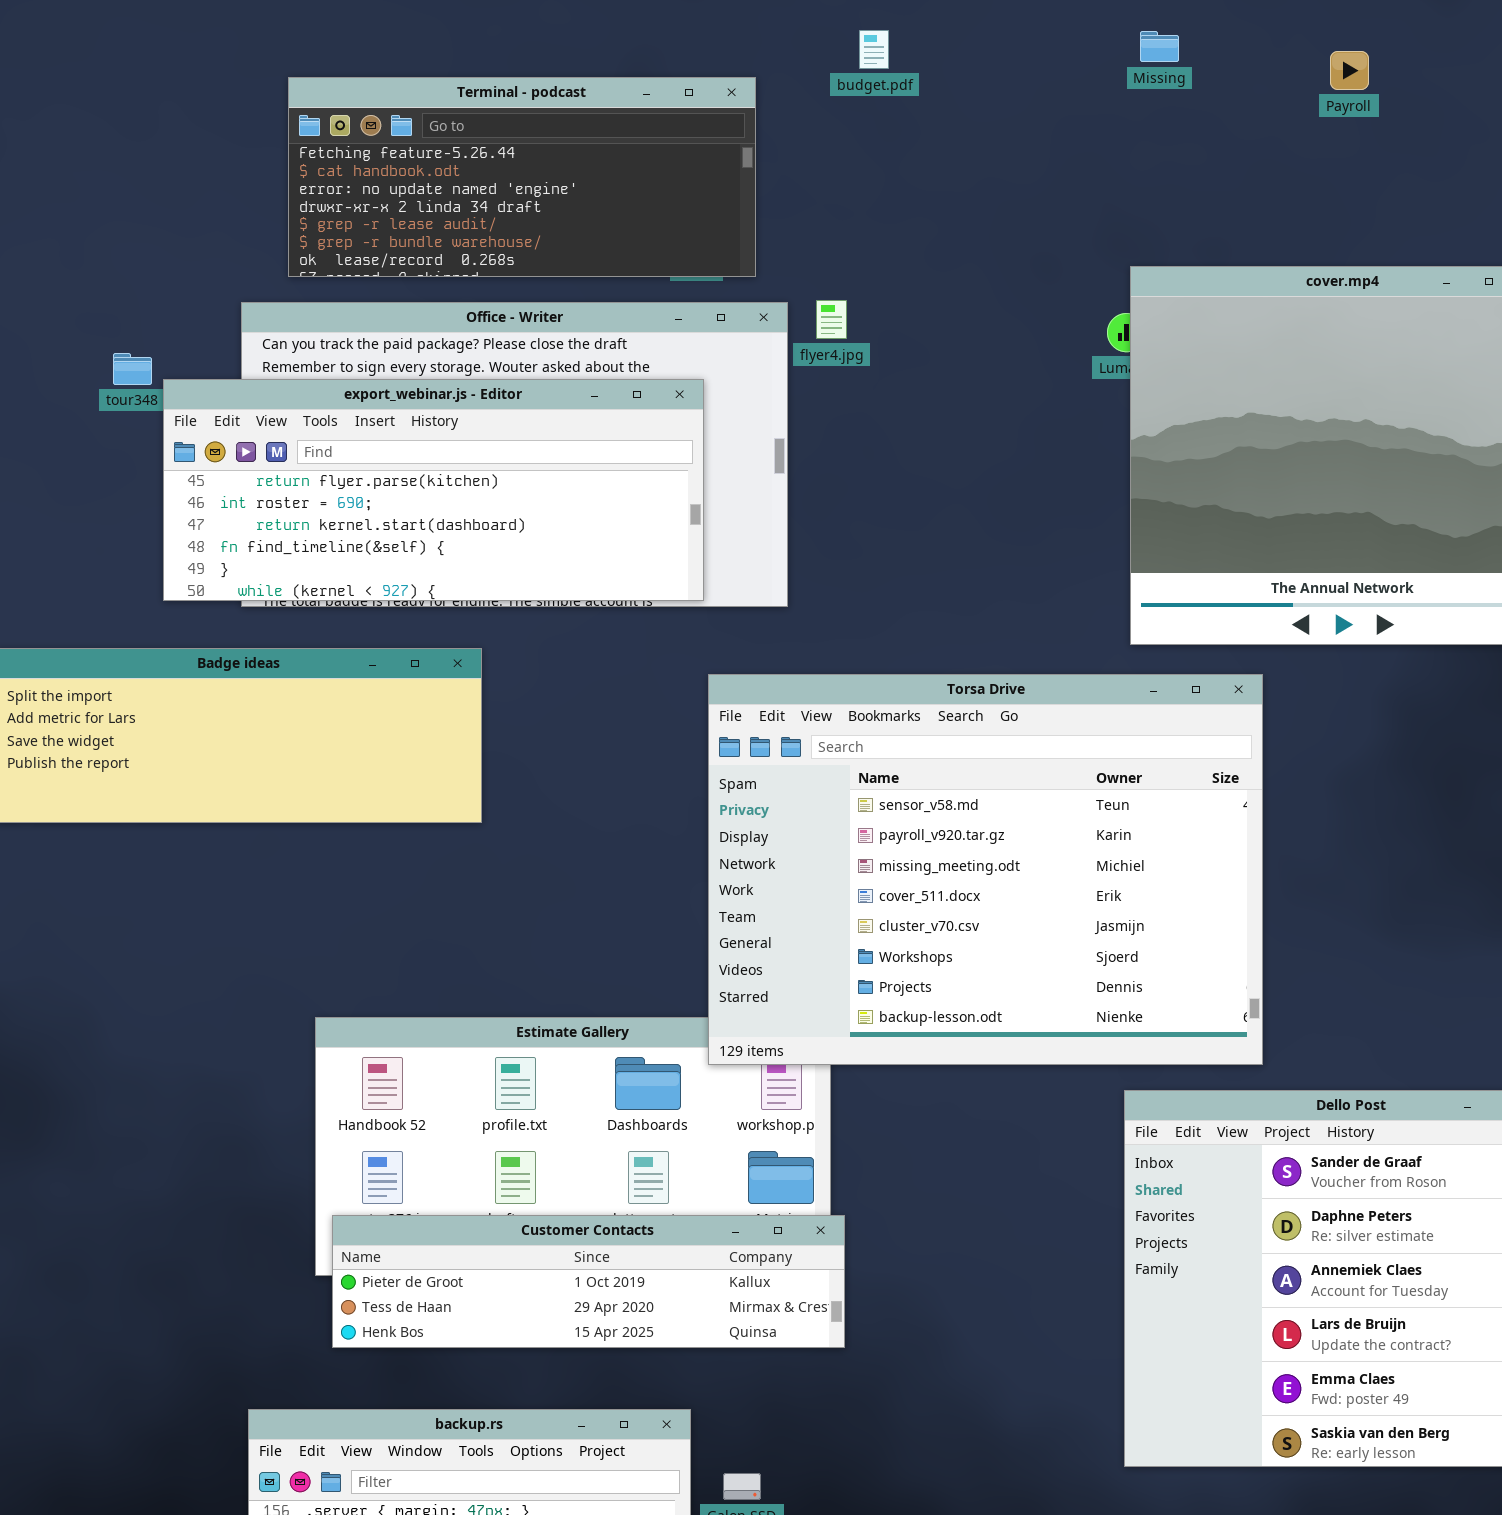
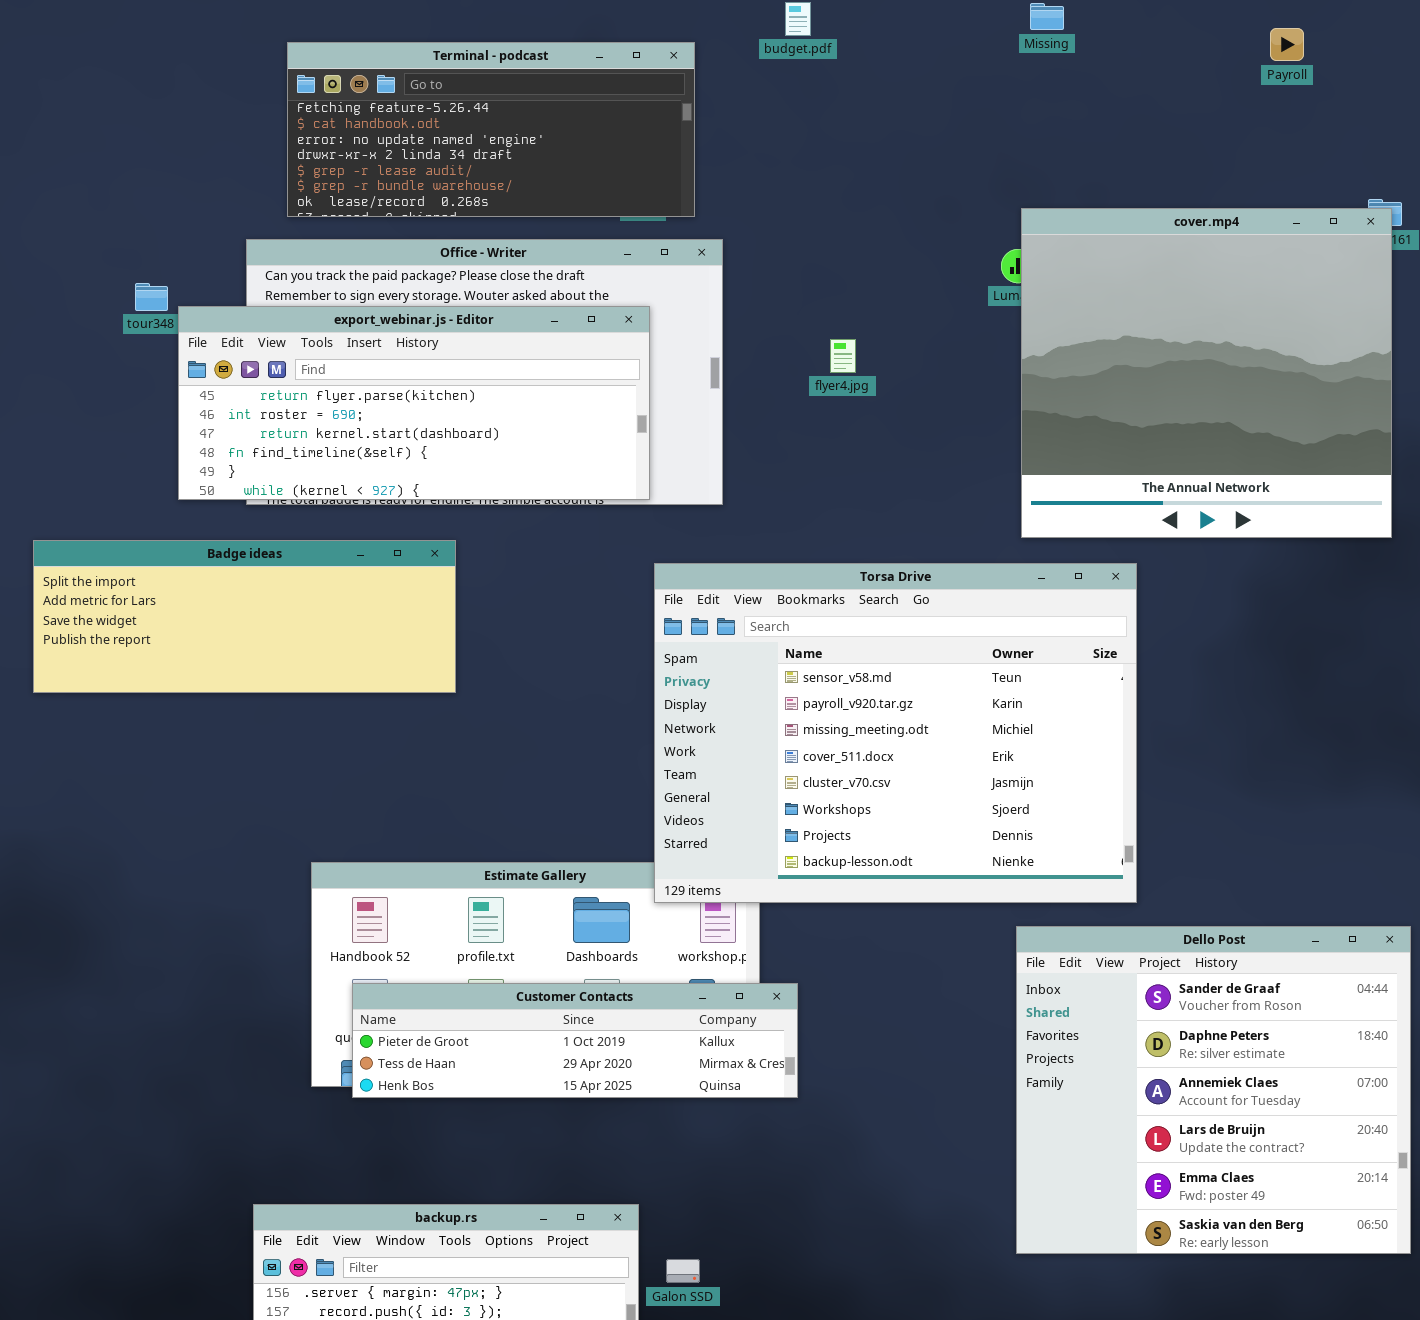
Payroll: [1330,51,1369,90] -> [1270,28,1304,61], moved
flyer4.jpg: [816,300,847,339] -> [830,339,856,373], moved
Customer Contacts: [332,1215,845,1348] -> [352,983,798,1098], moved

